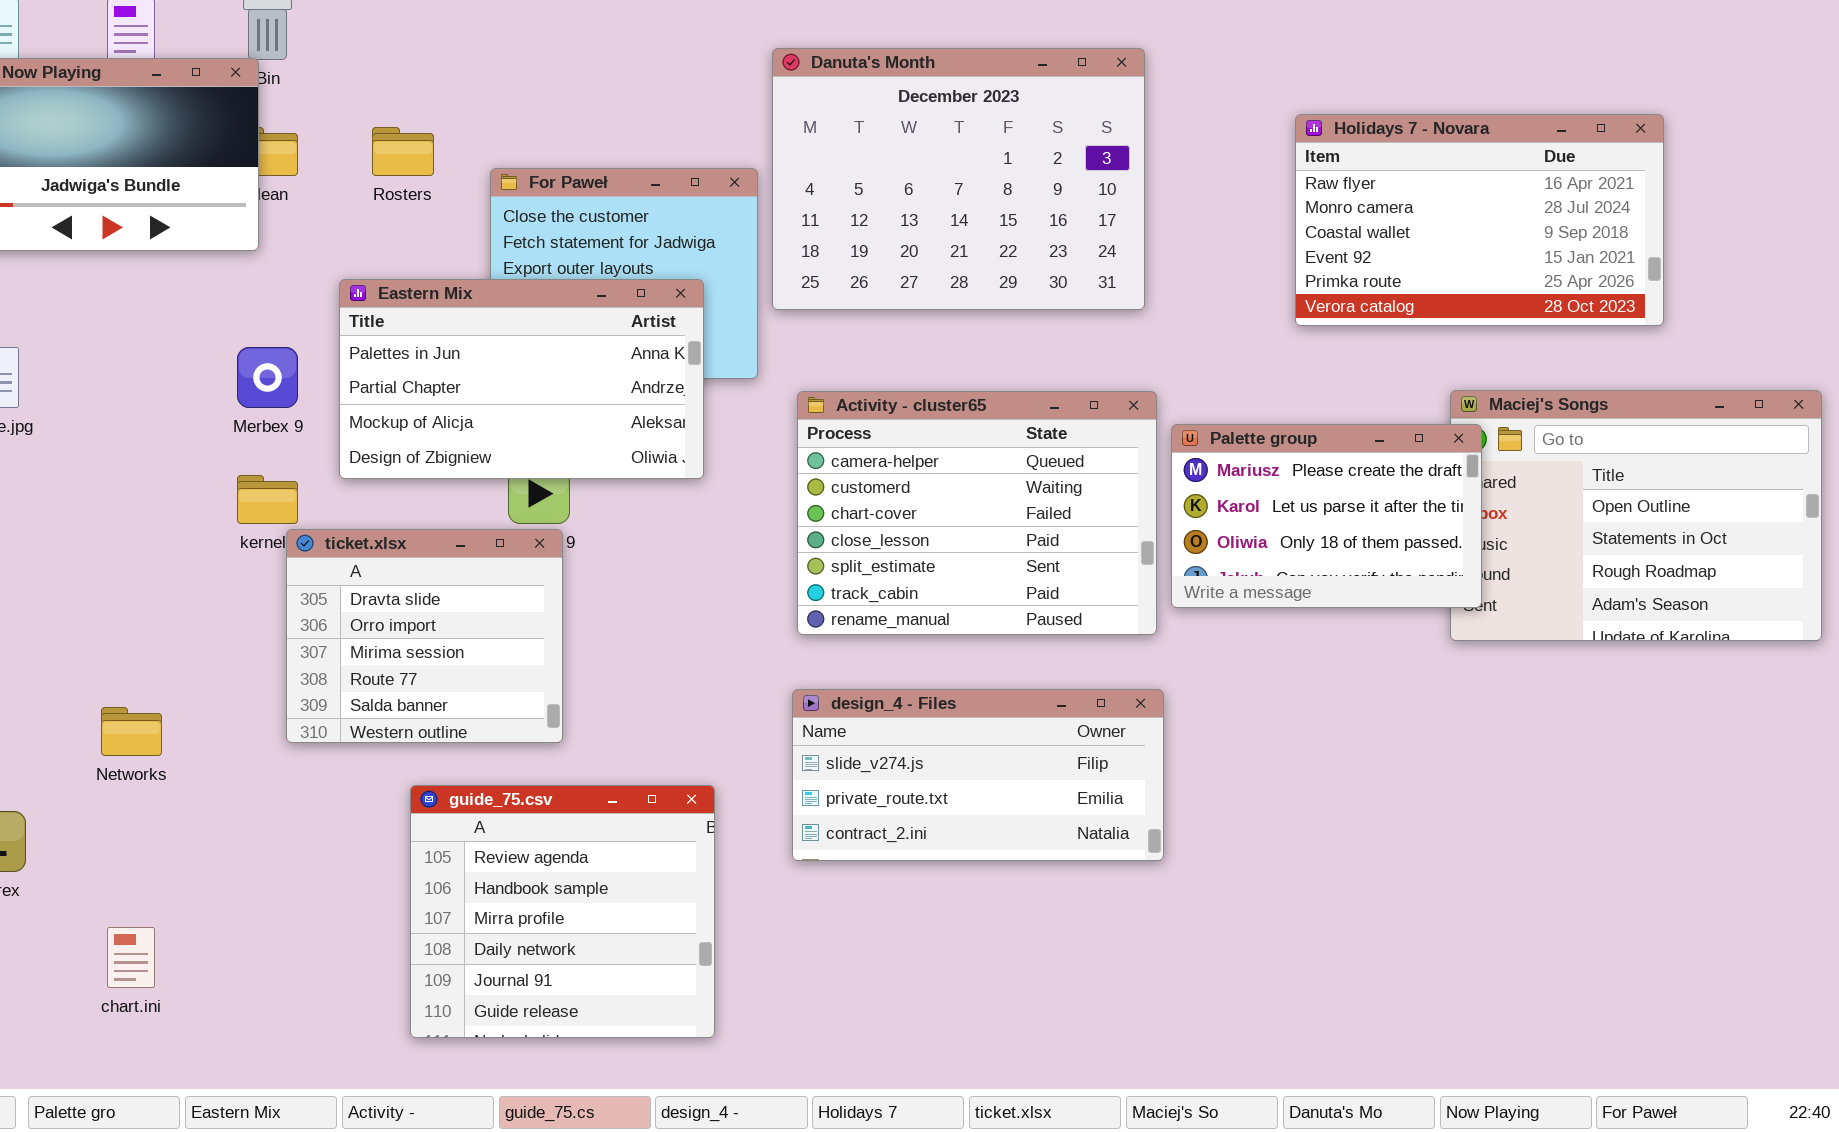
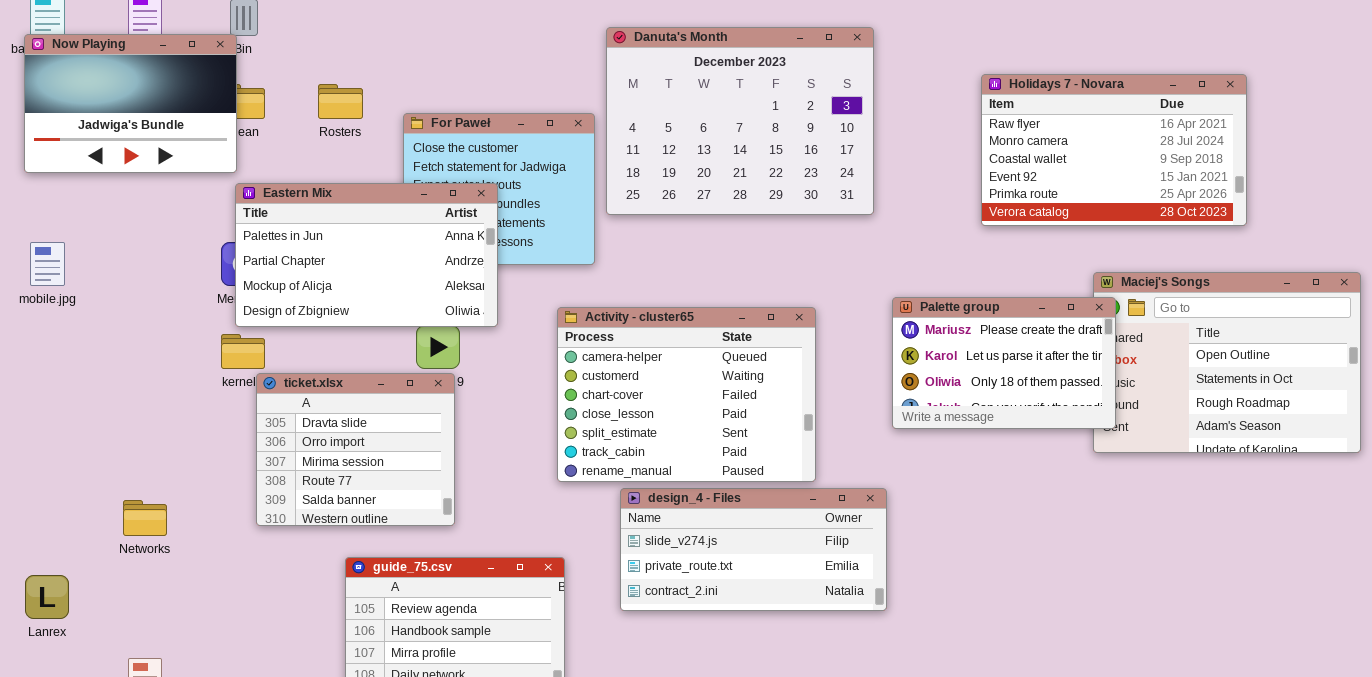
Eastern Mix: [339,279,704,479] -> [235,183,498,327], moved
Activity - cluster65: [797,391,1157,635] -> [557,307,816,482], moved

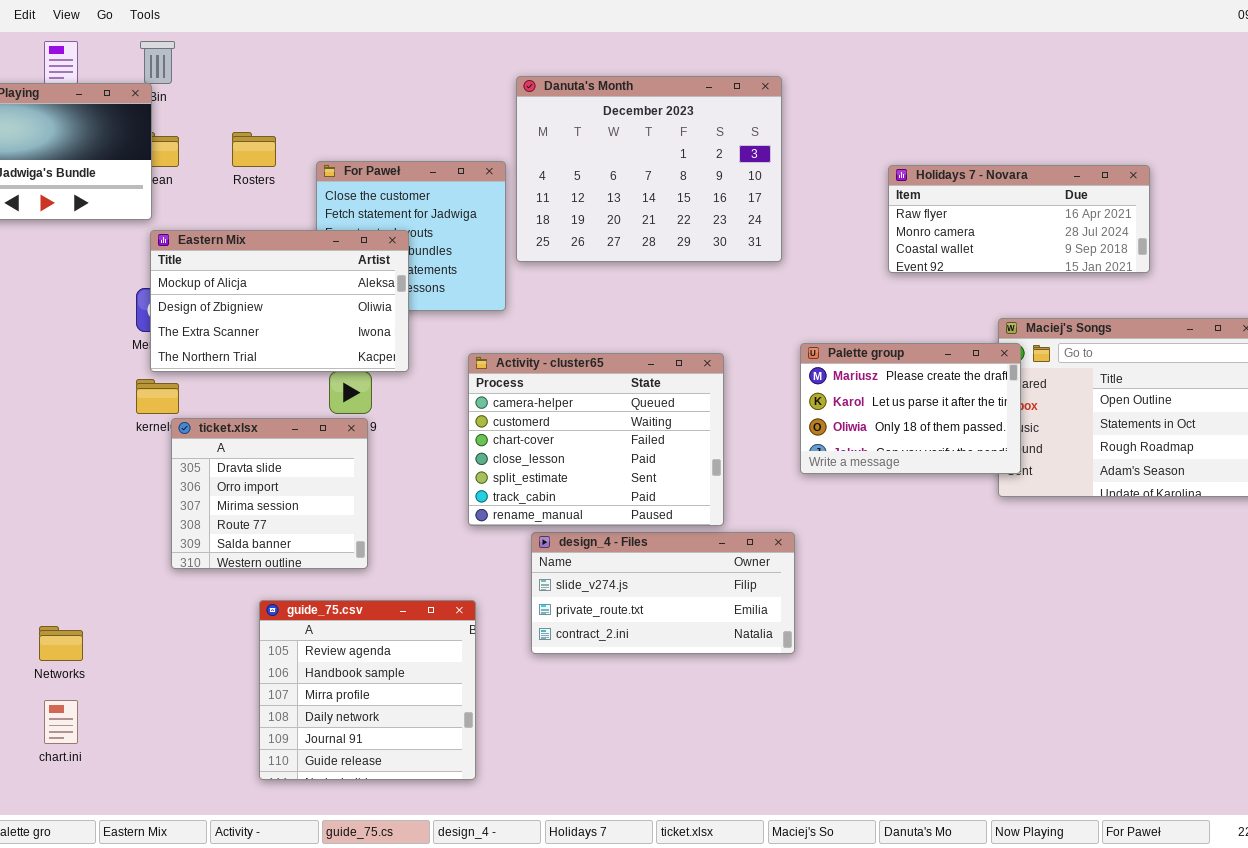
Holidays 7 - Novara: [981,74,1247,226] -> [888,165,1150,273], resized
Eastern Mix: [235,183,498,327] -> [150,230,409,372], scrolled down 2 rows
Networks: [123,500,167,536] -> [39,626,83,661], moved

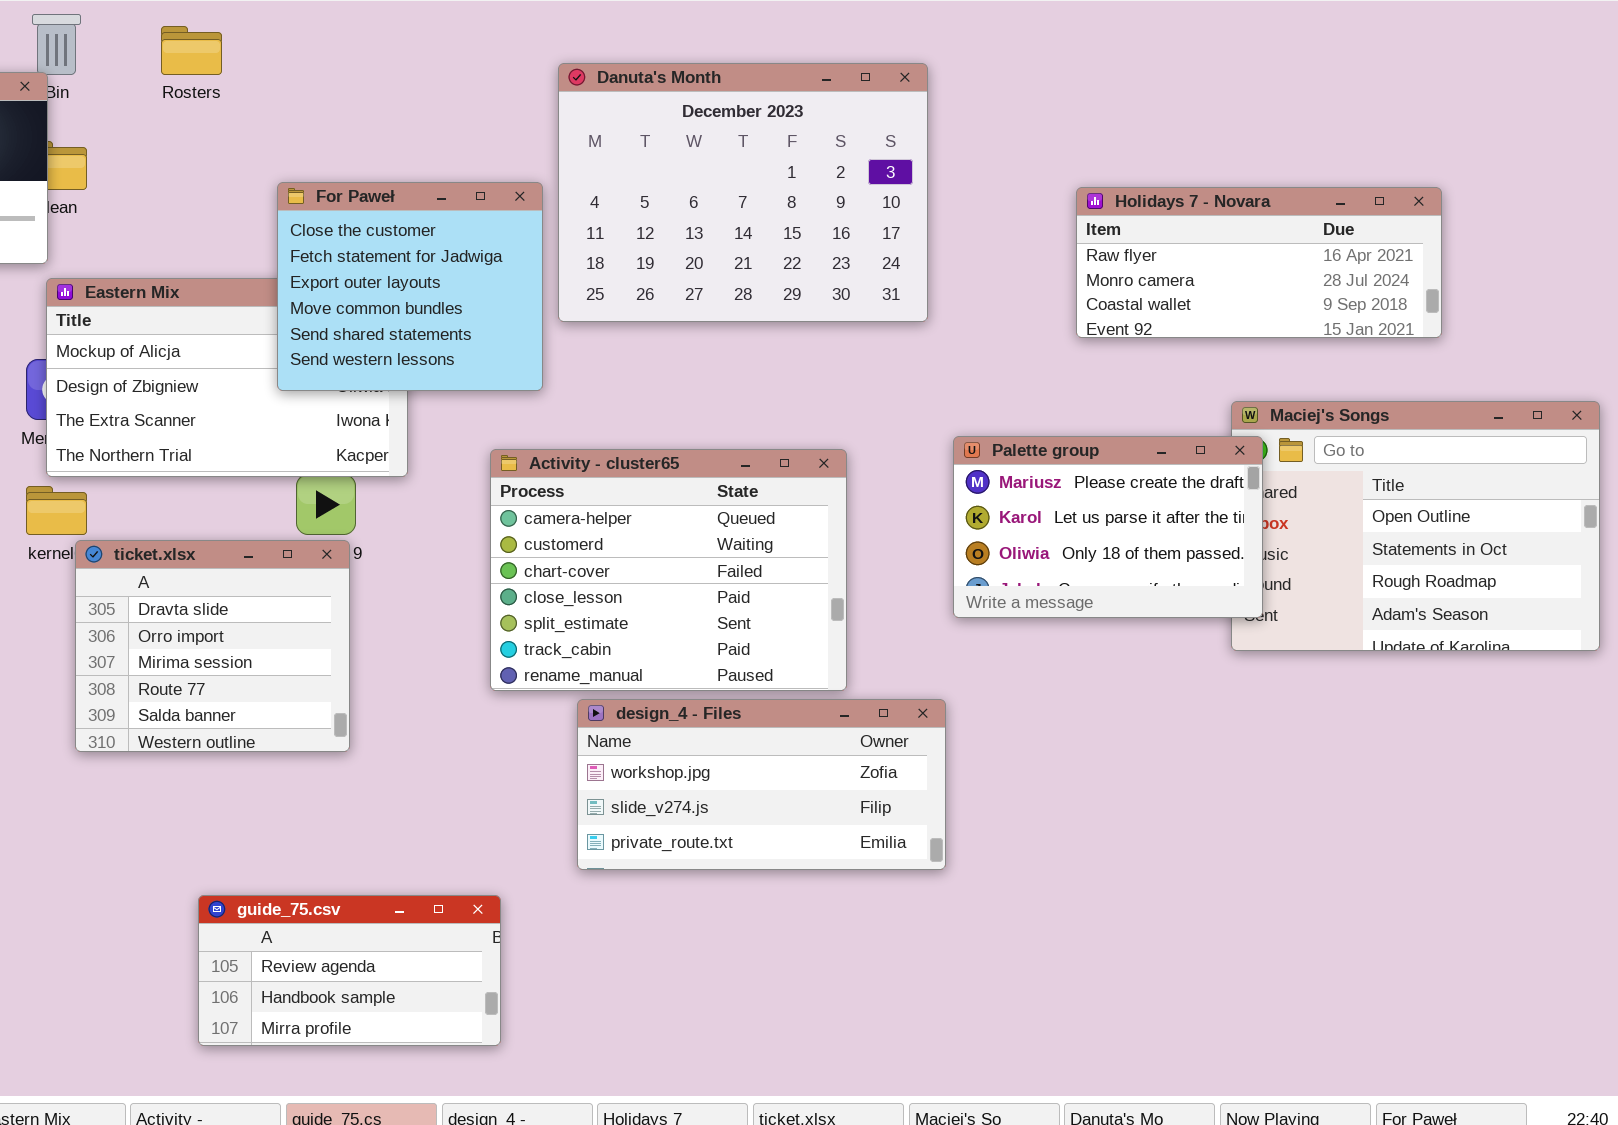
Rosters: [232,132,276,167] -> [161,26,222,75], moved
For Paweł: [316,161,506,311] -> [277,182,543,391], raised
design_4 - Files: [531,532,795,654] -> [577,699,946,870], scrolled up 1 row
guide_75.csv: [259,600,476,780] -> [198,895,501,1046], resized

